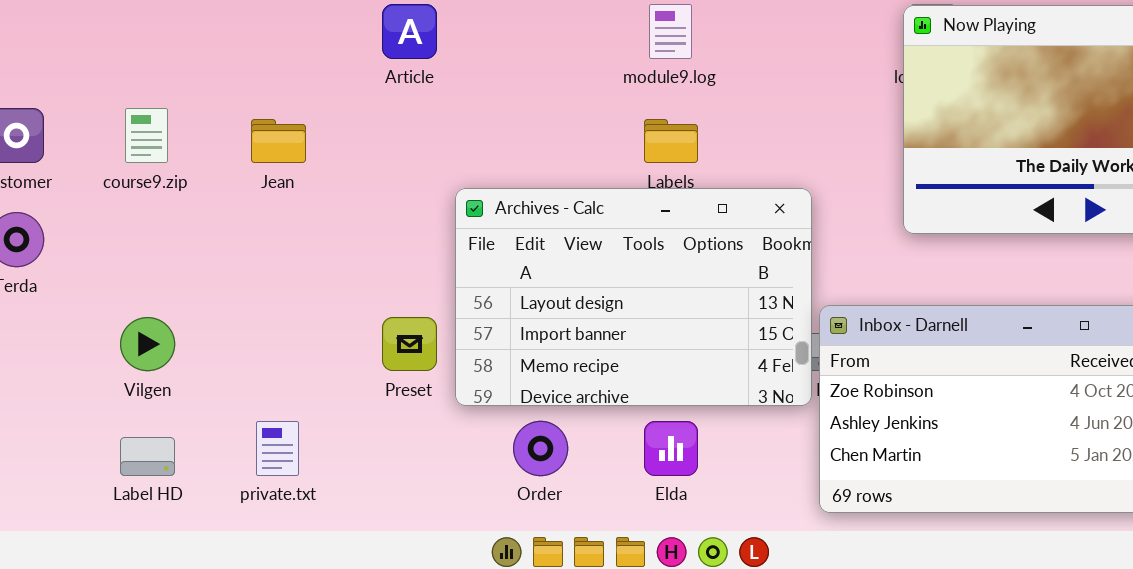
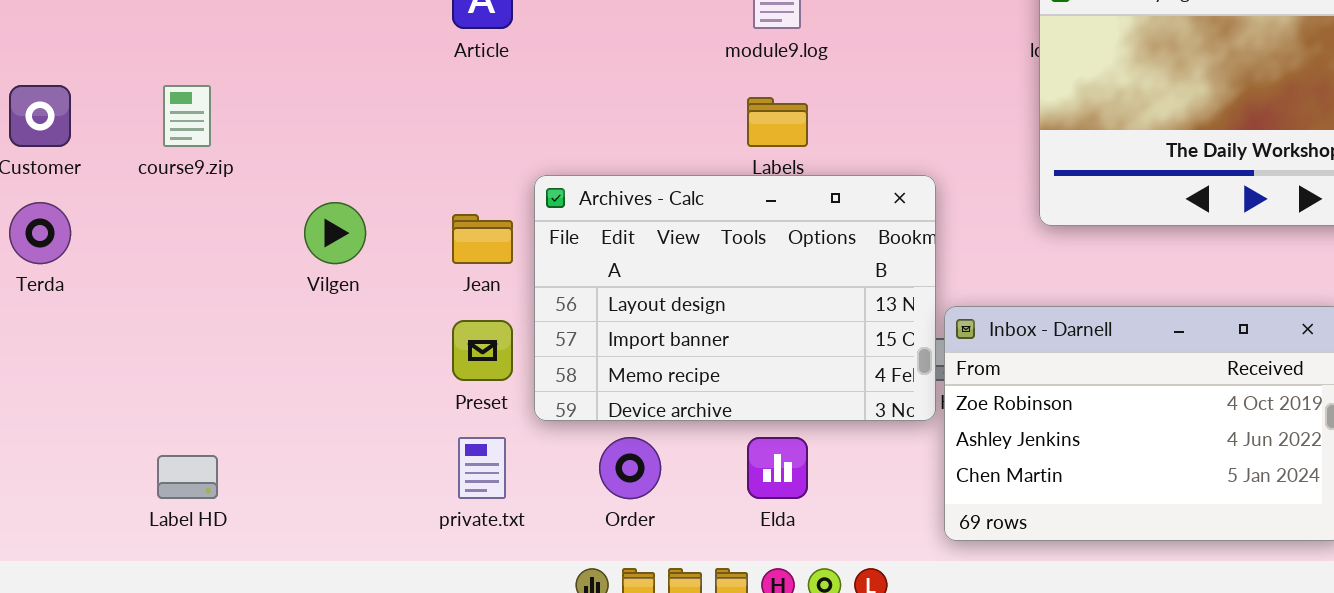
Jean: [251,119,306,163] -> [452,214,513,264], moved
Vilgen: [120,317,175,371] -> [304,202,366,264], moved
private.txt: [256,421,299,476] -> [458,437,506,499], moved

